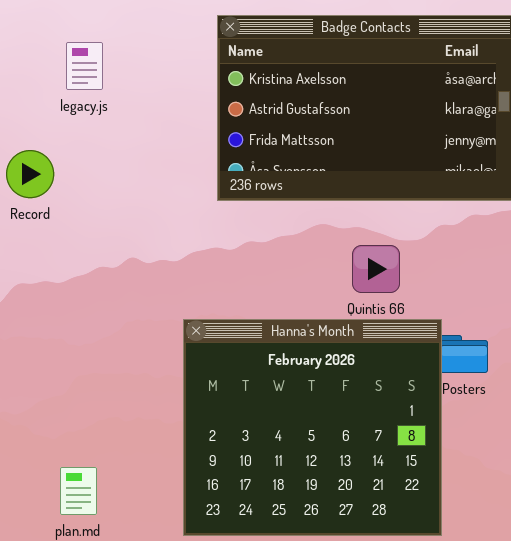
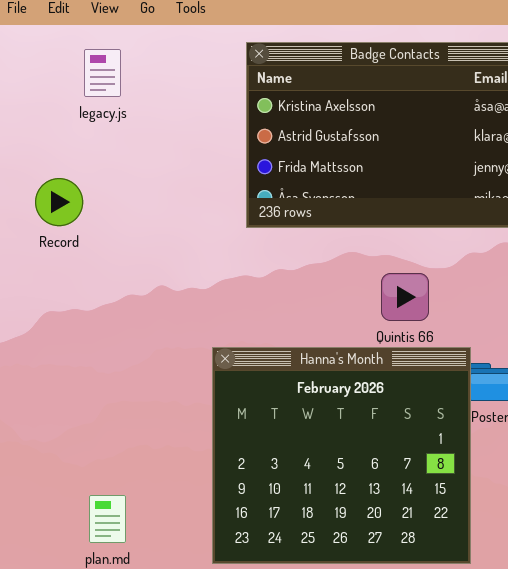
legacy.js: [66,42,103,90] -> [84,49,121,97], moved

